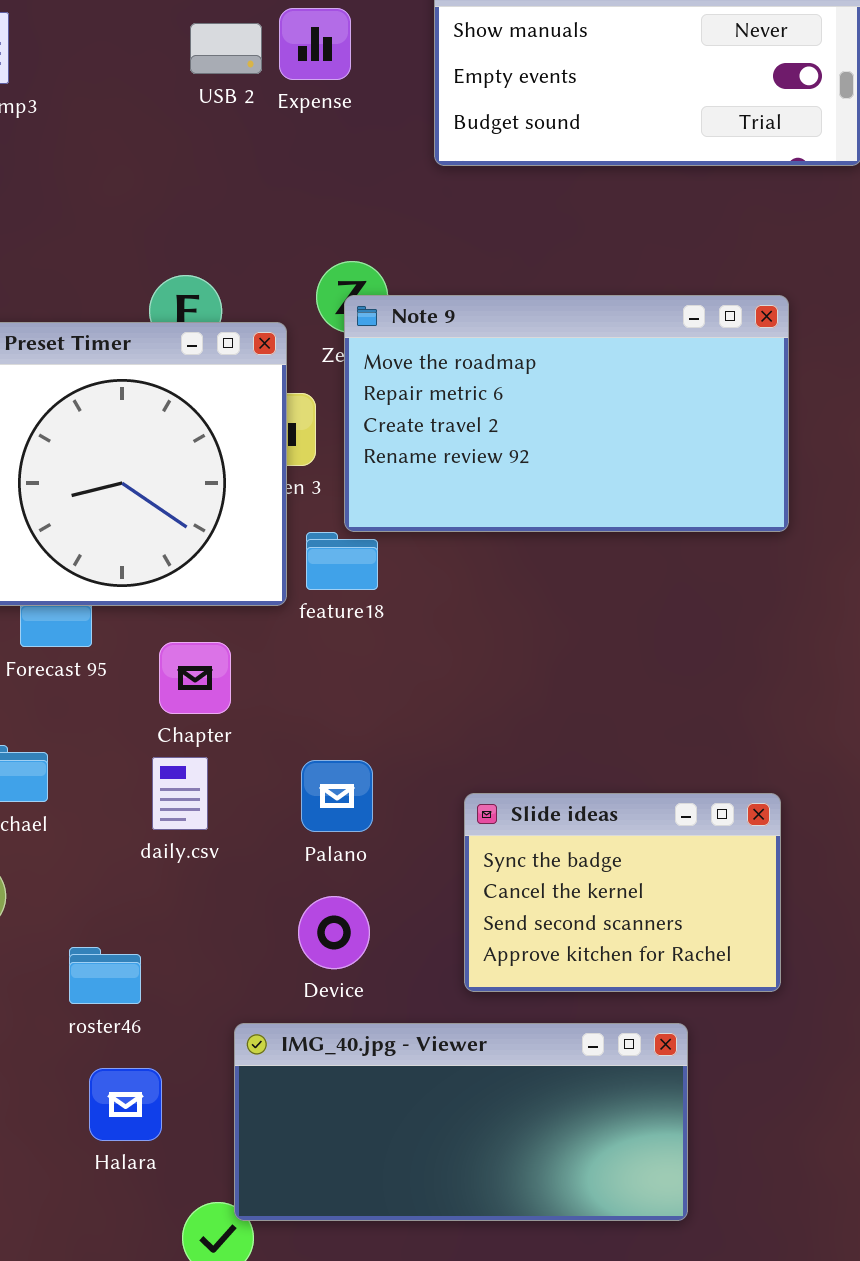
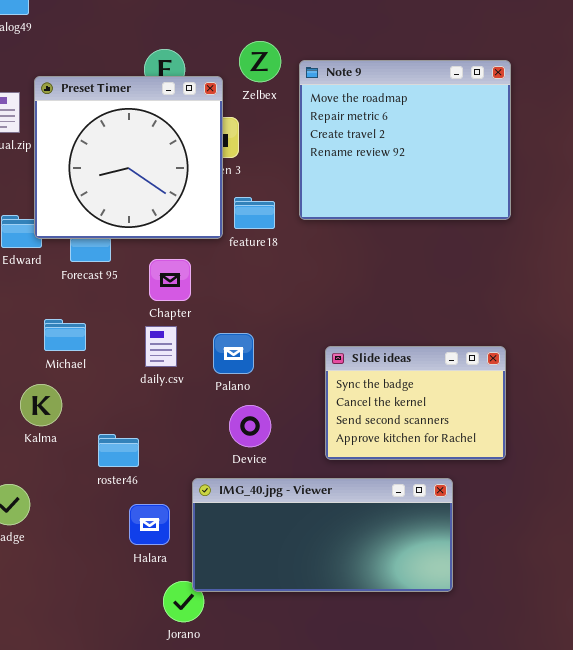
Note 9: [344,295,789,532] -> [299,60,511,220], resized
Palano: [301,760,373,832] -> [213,333,254,374], moved
Halara: [89,1068,162,1141] -> [129,504,170,545], moved

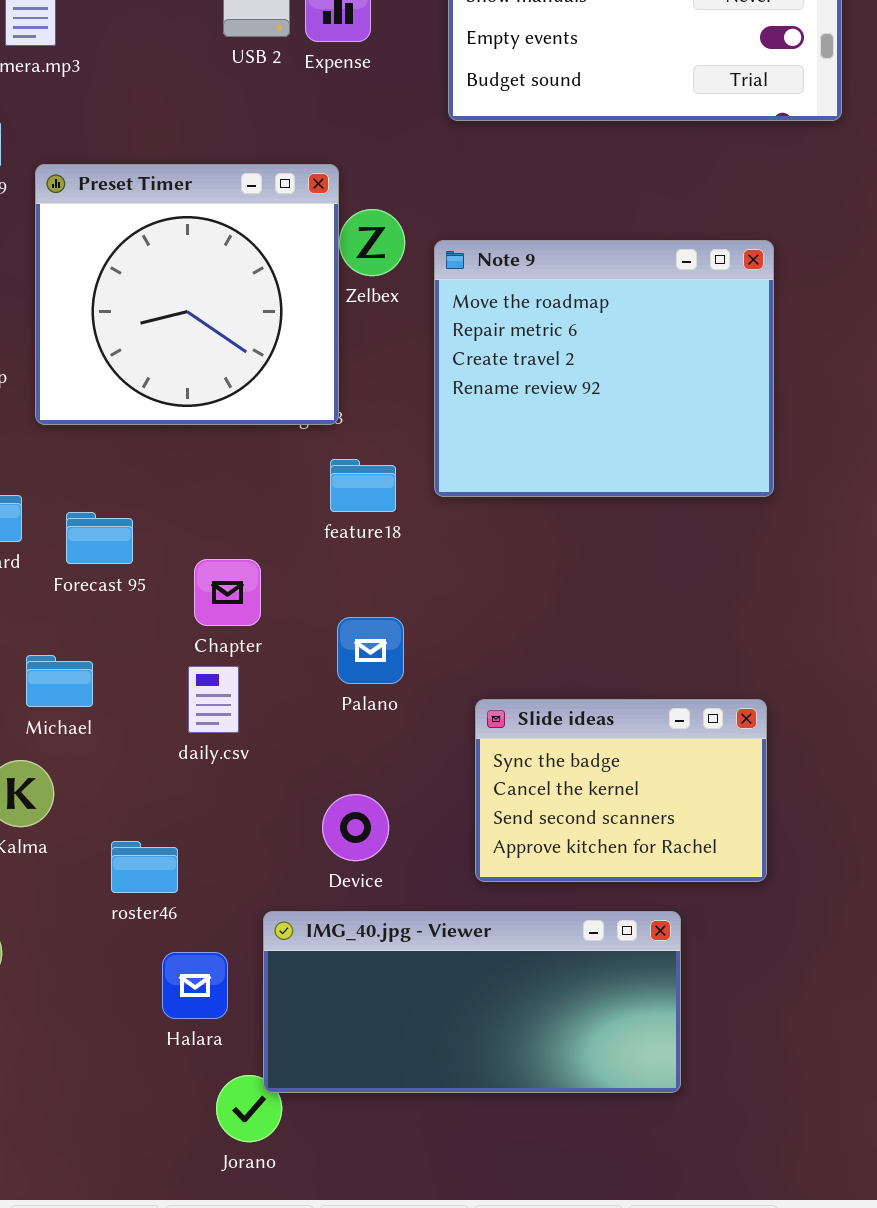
Preset Timer: [34,76,223,239] -> [35,164,339,425], moved
Palano: [213,333,254,374] -> [337,617,404,684], moved

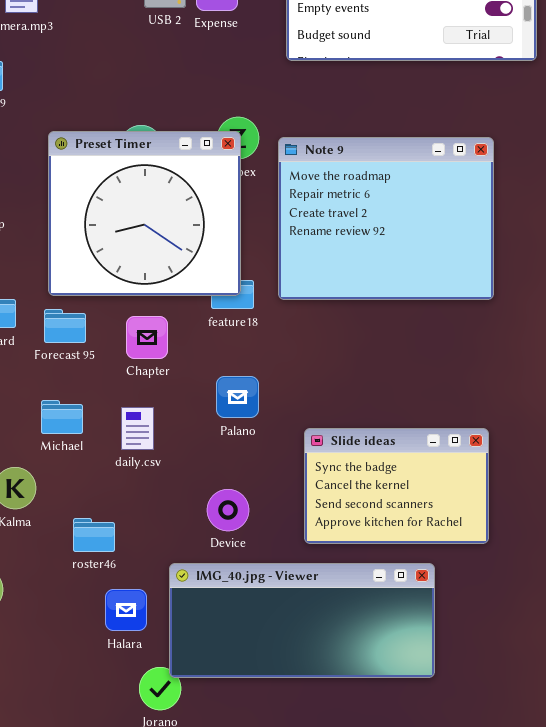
Preset Timer: [35,164,339,425] -> [48,131,241,296], moved
Chapter: [194,559,261,626] -> [126,316,168,359], moved
Michael: [26,655,93,707] -> [41,400,83,434], moved

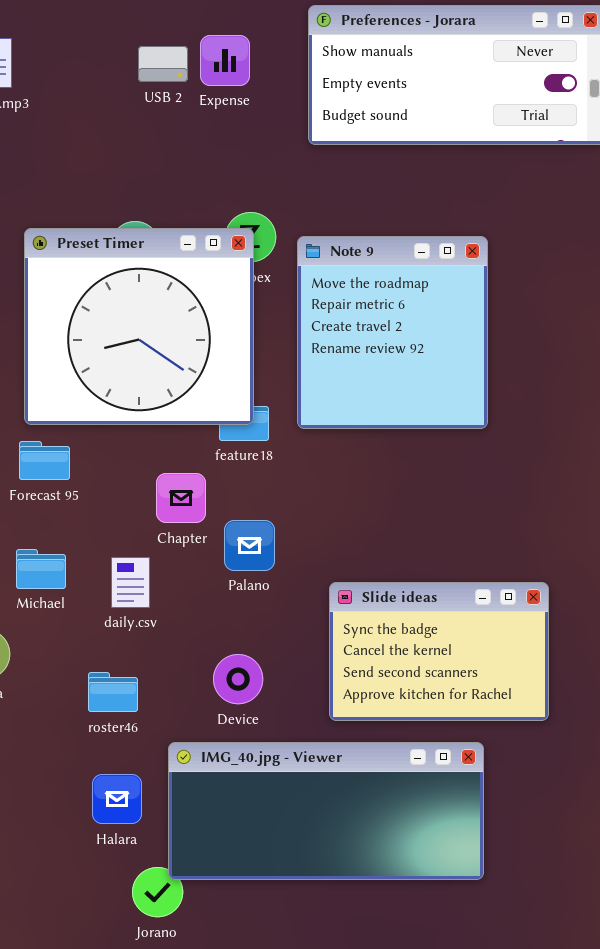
Note 9: [278,137,494,300] -> [297,236,488,429], resized
Chapter: [126,316,168,359] -> [156,473,206,523], moved
roster46: [73,518,115,552] -> [88,672,138,712], moved

